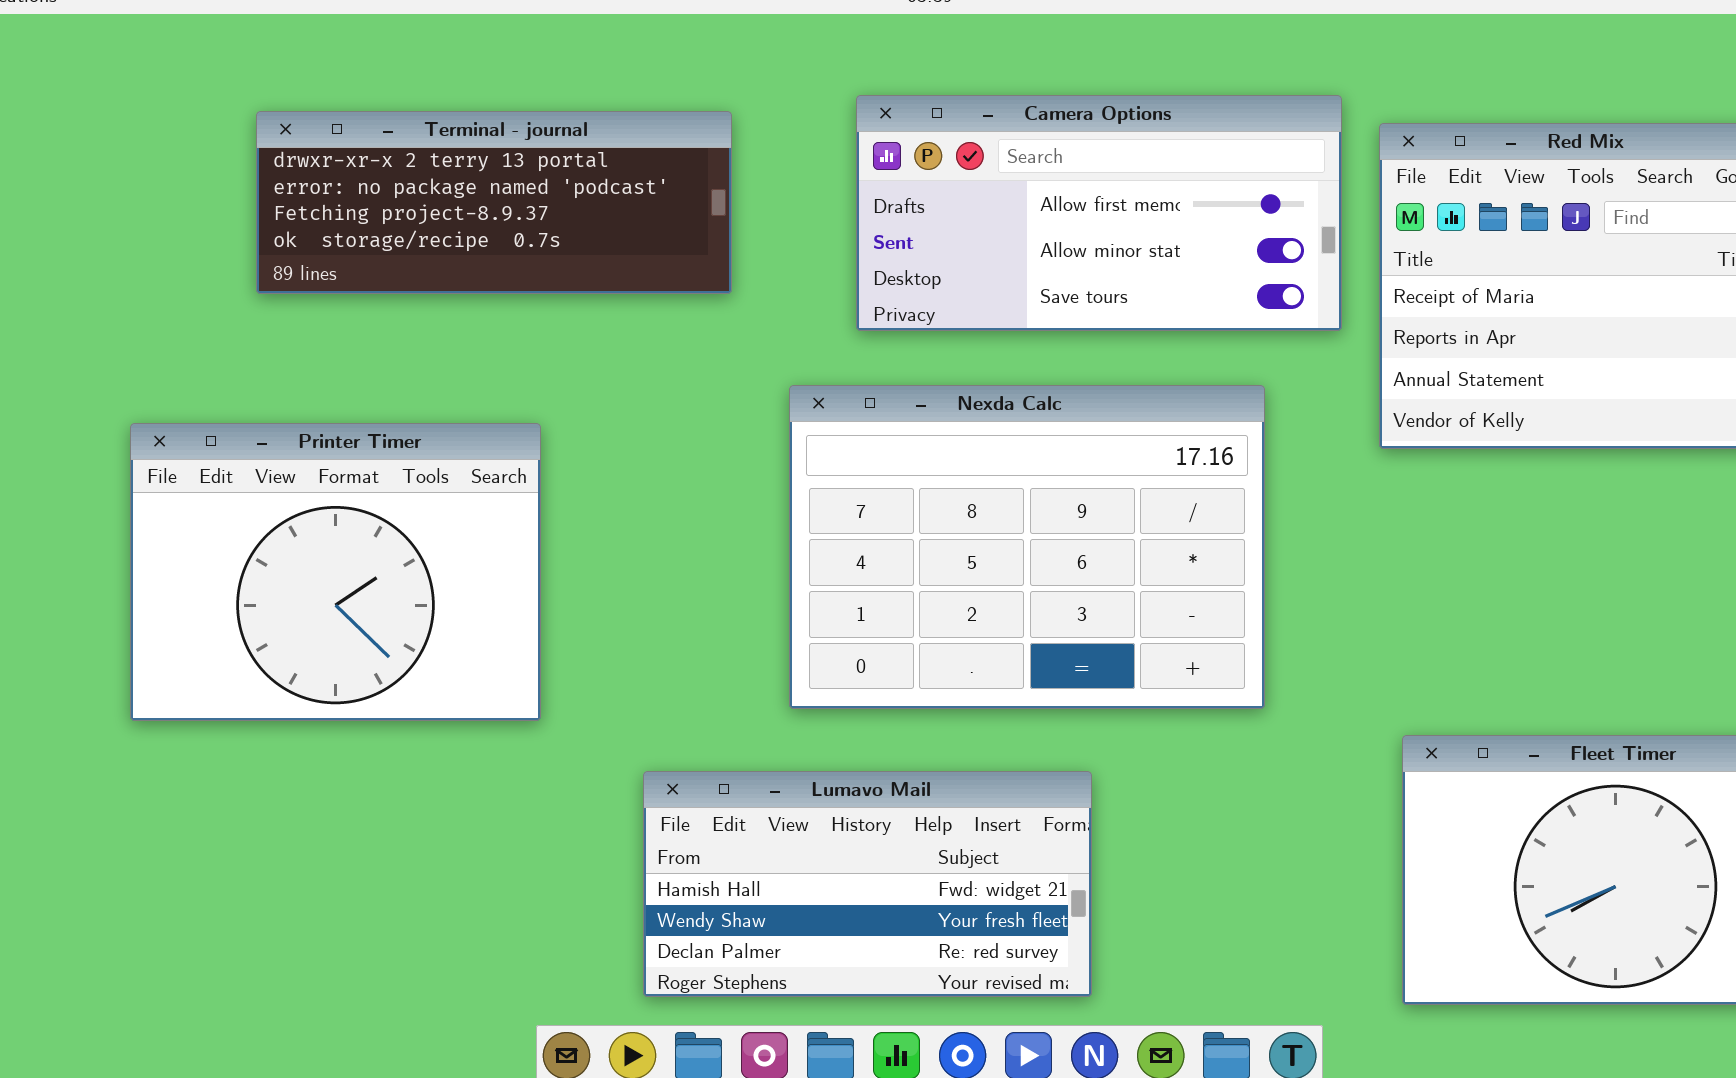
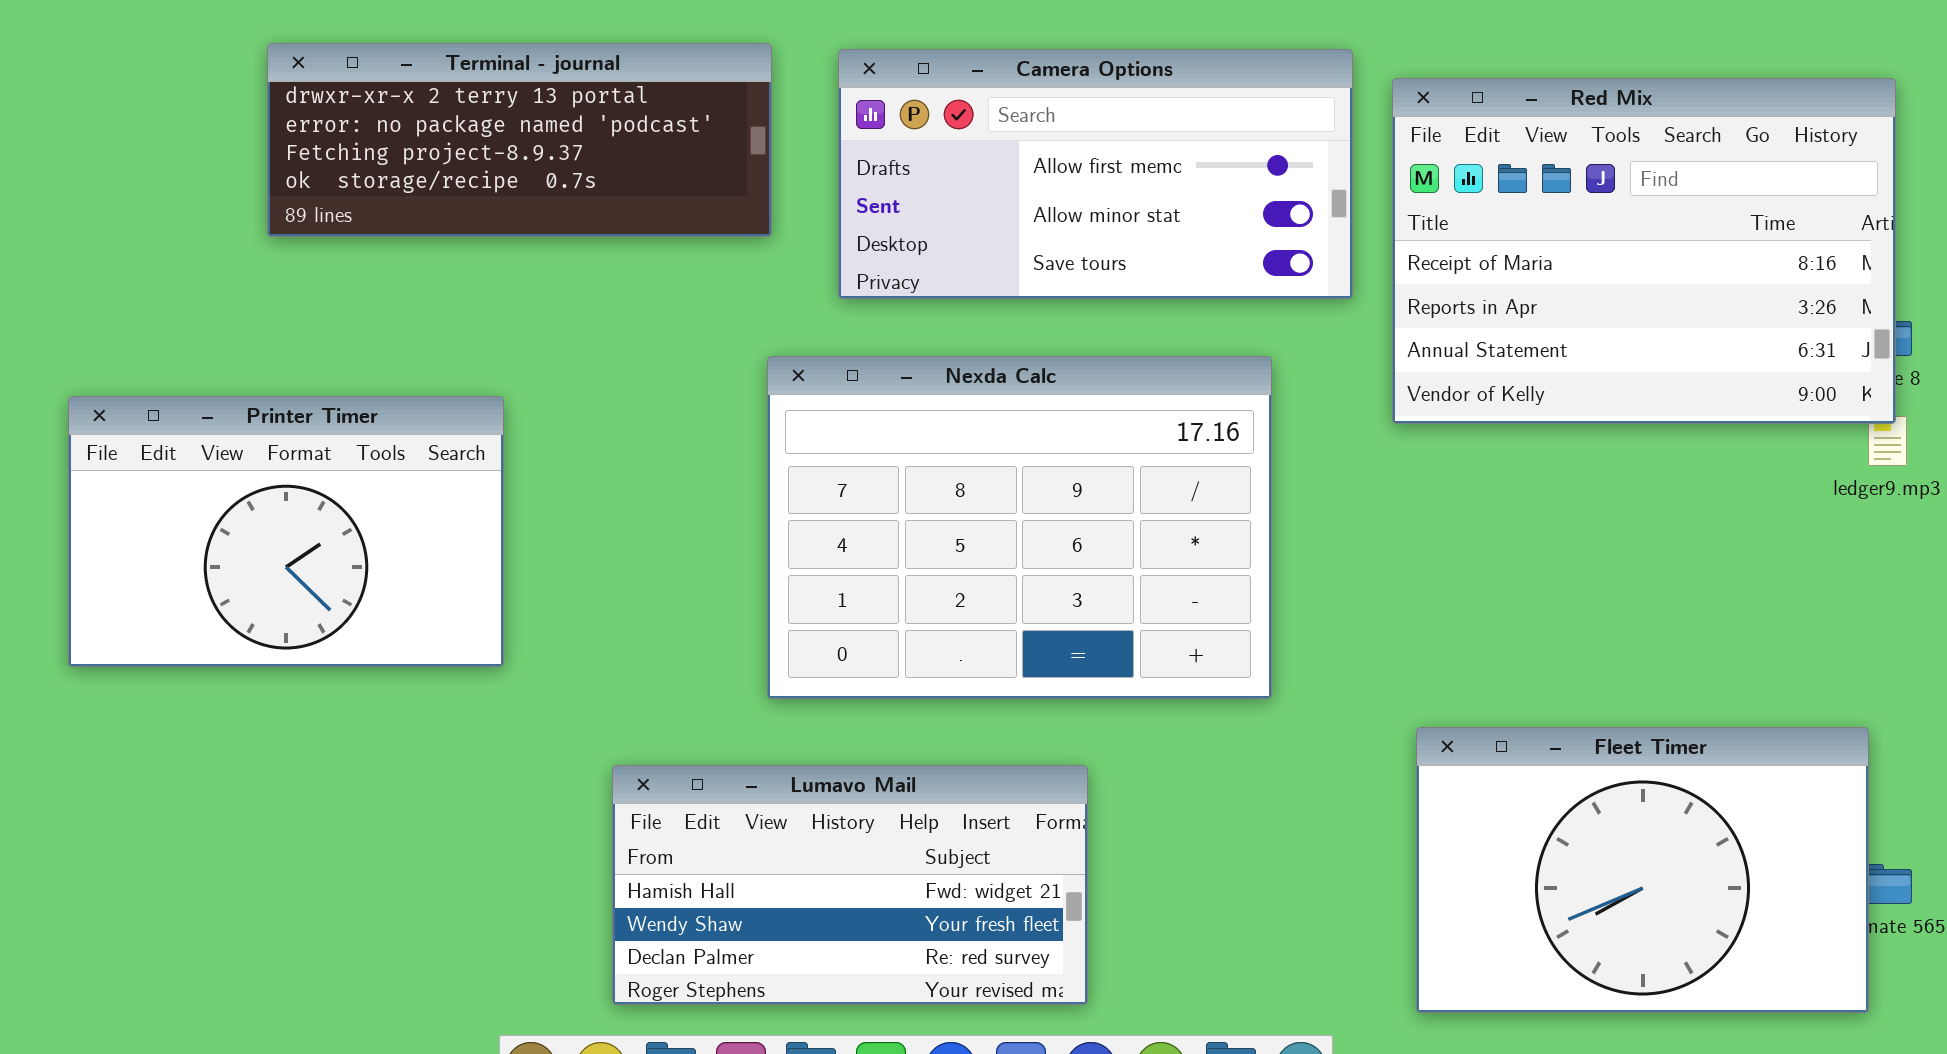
Terminal - journal: [256,111,732,294] -> [267,43,772,237], moved
Printer Timer: [130,423,541,721] -> [68,396,504,667], resized

